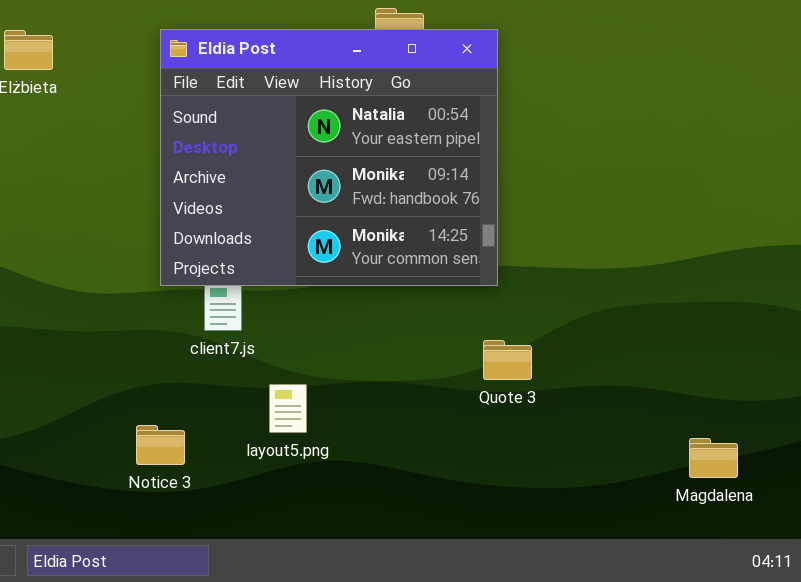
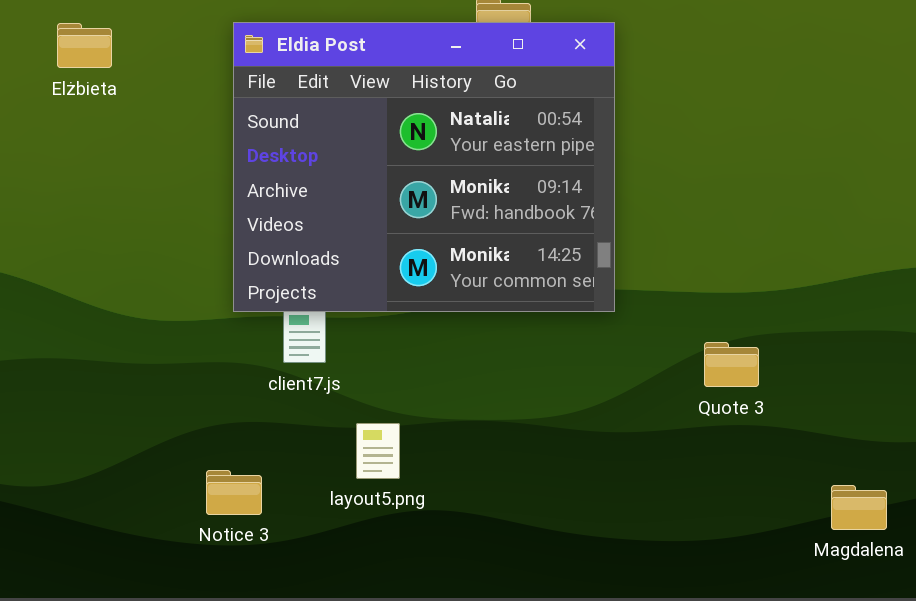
Quote 3: [483,340,532,380] -> [704,342,759,387], moved

